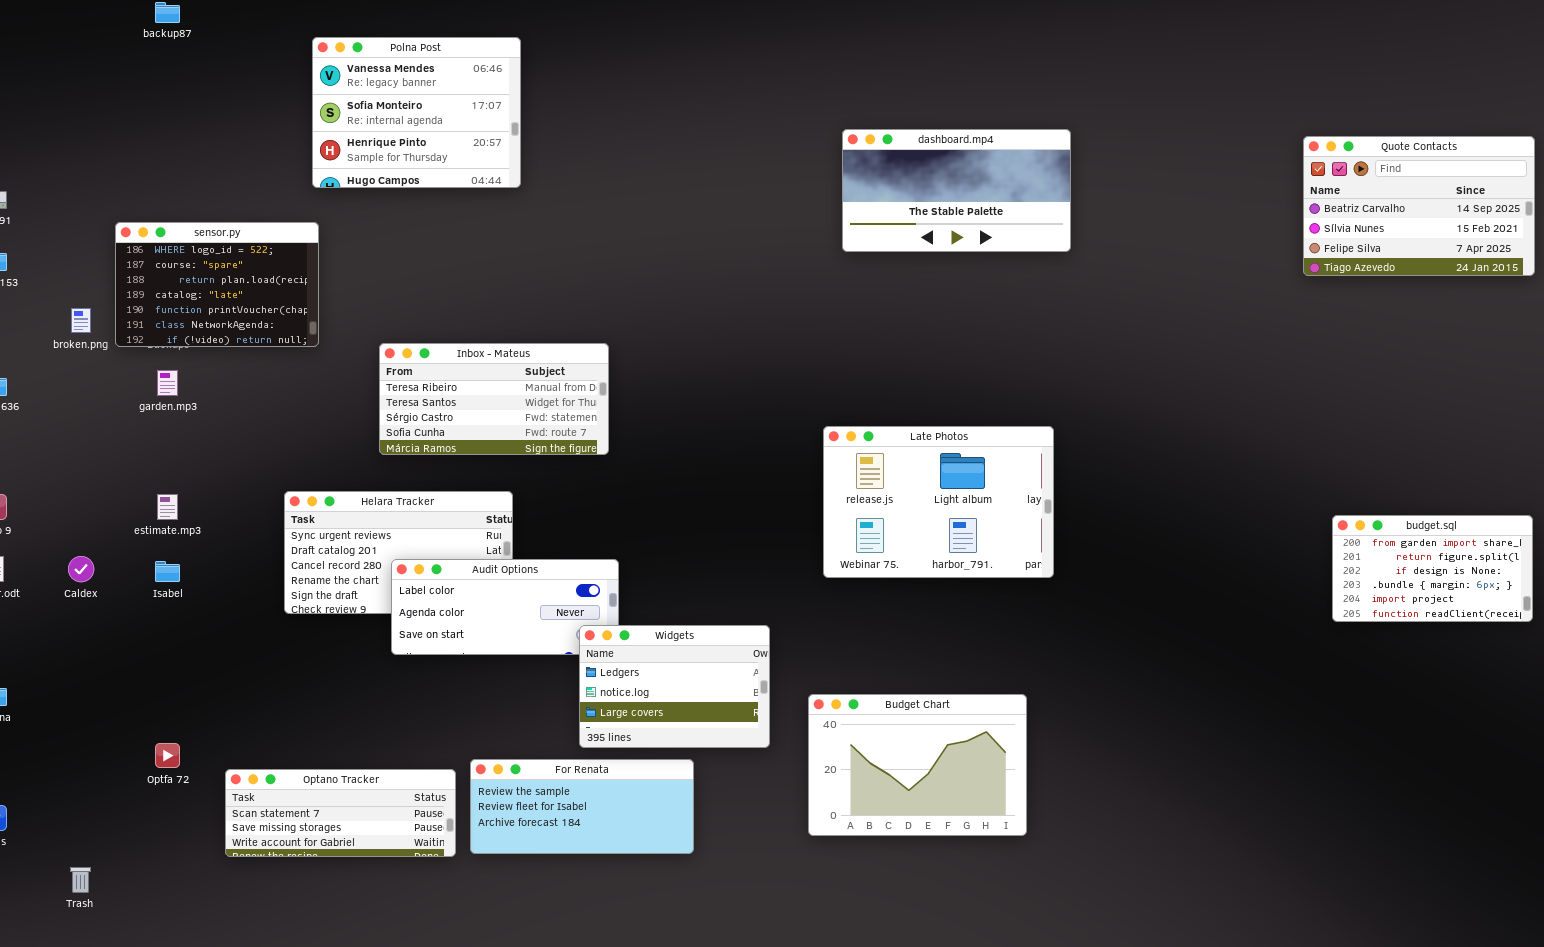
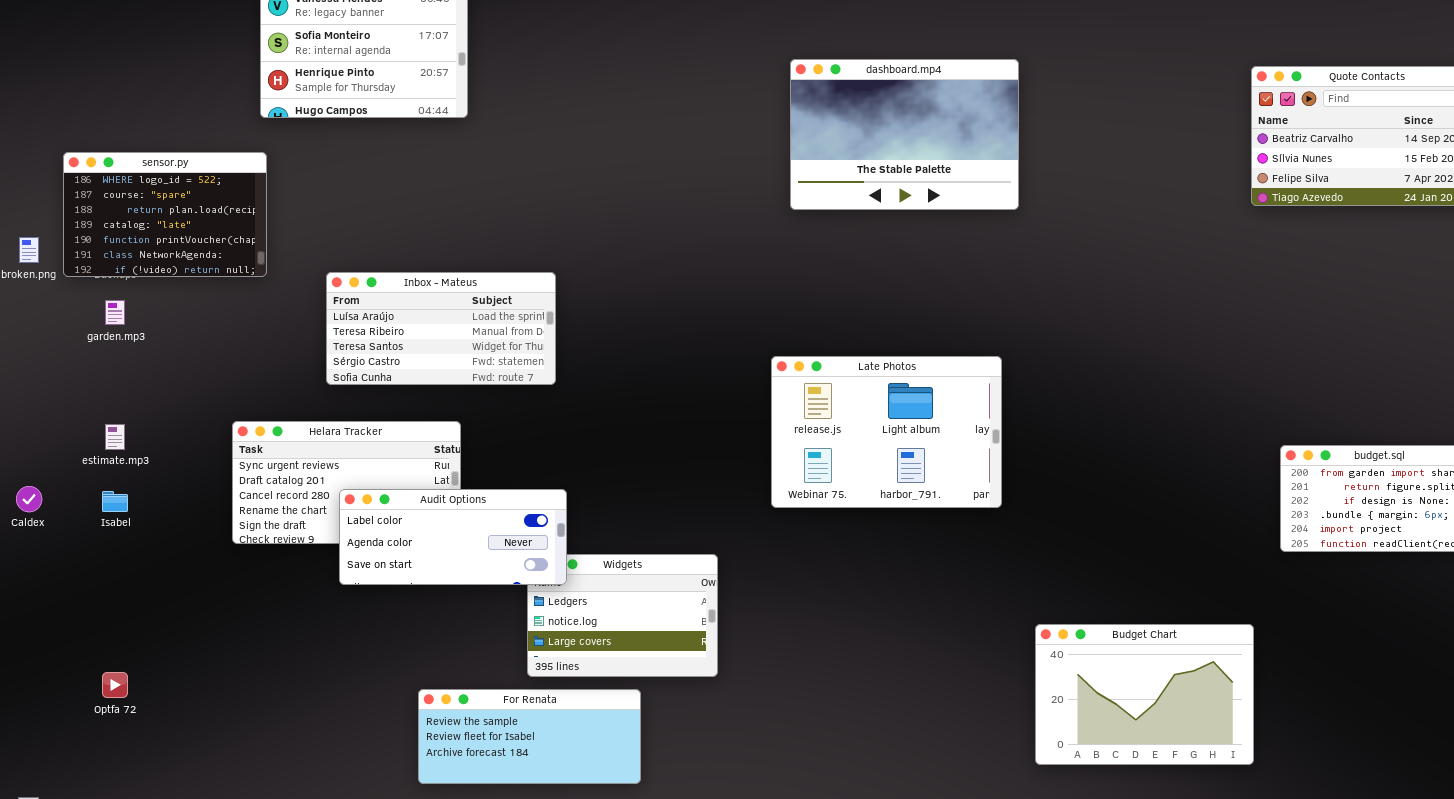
dashboard.mp4: [842,129,1071,252] -> [790,59,1019,210], resized
Inbox - Mateus: [379,343,609,455] -> [326,272,556,385], scrolled up 1 row
Audit Options: [391,559,619,655] -> [339,489,567,585], raised
Budget Chart: [808,694,1027,836] -> [1035,624,1254,765], moved
Optano Tracker: [225,769,456,857] -> none, closed

